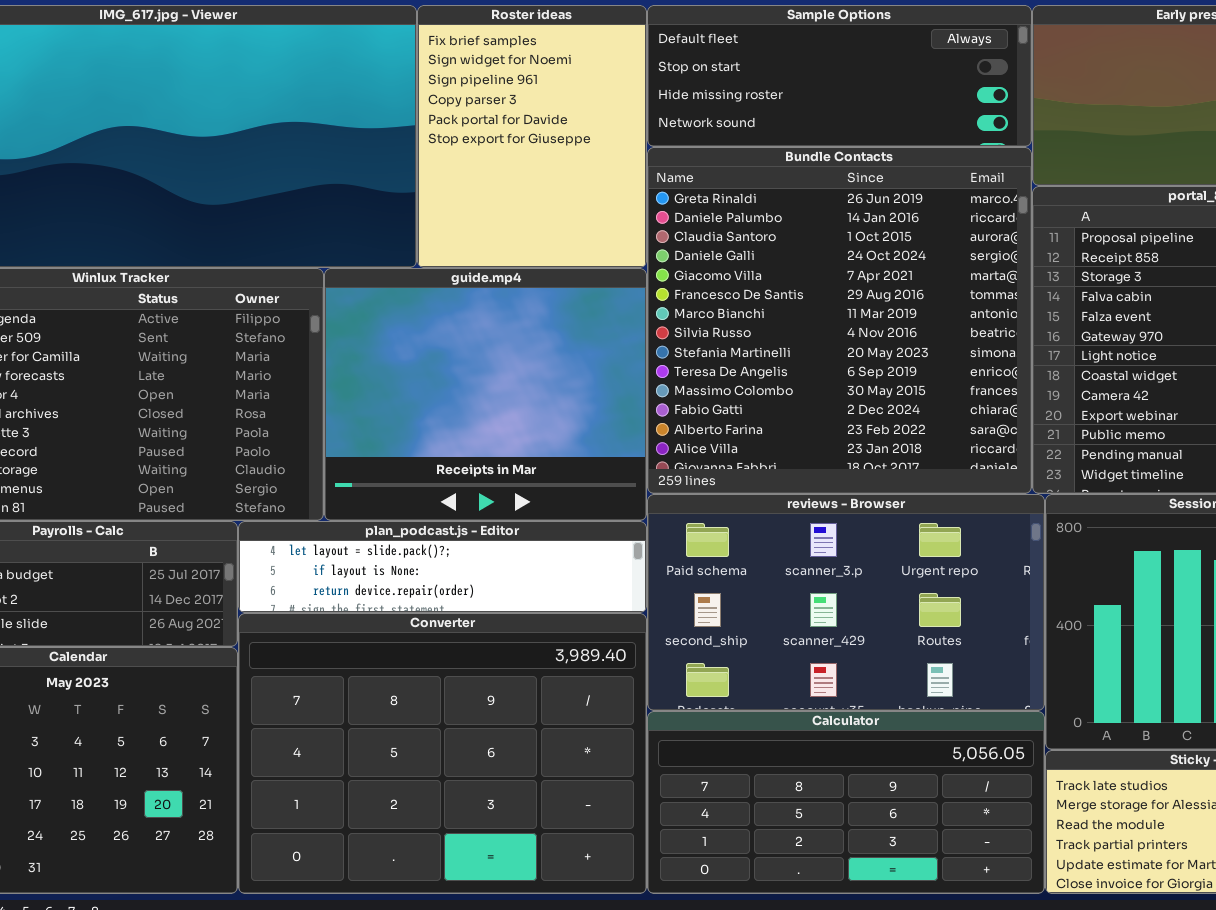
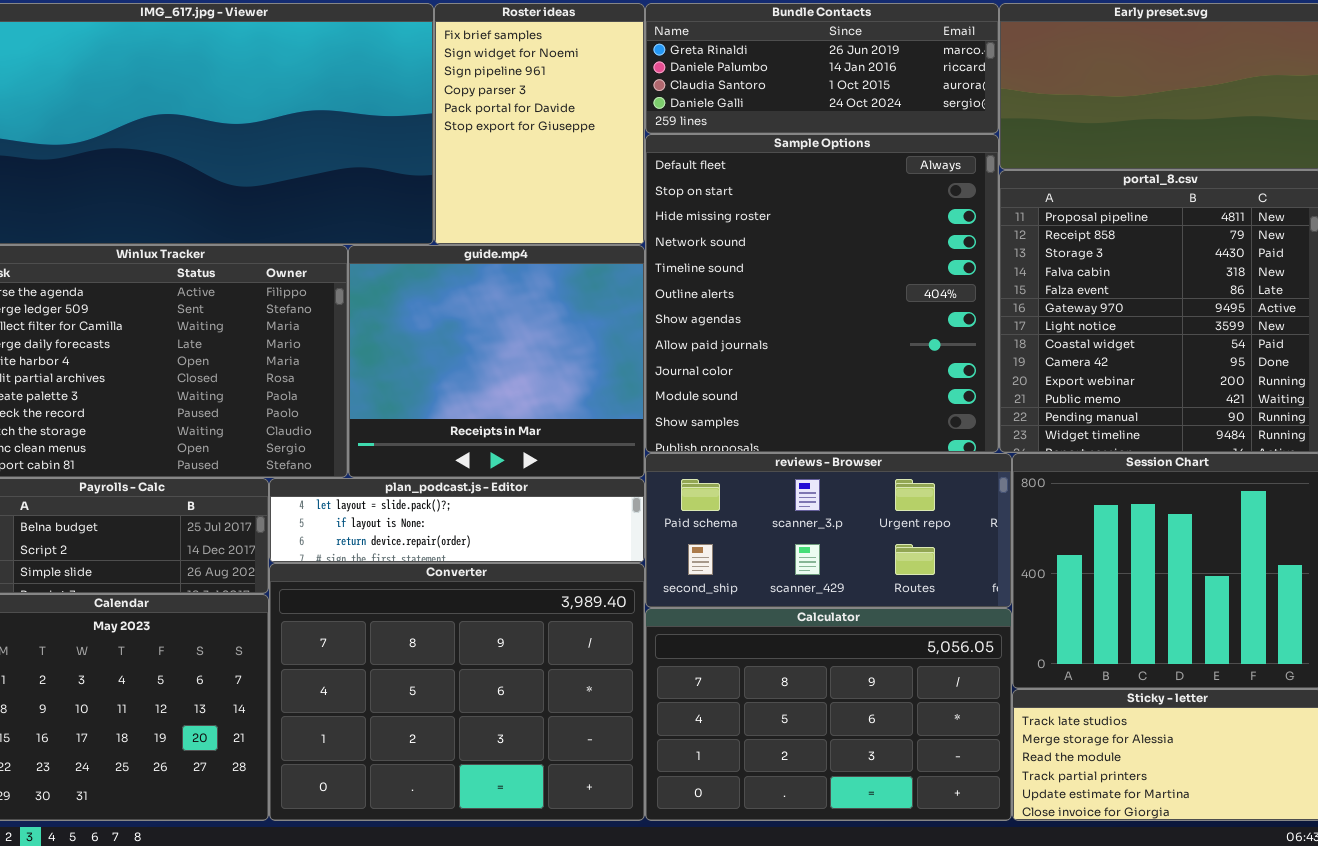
Sample Options: [647,5,1032,147] -> [645,134,999,453], moved, resized
Bundle Contacts: [647,147,1032,494] -> [645,3,999,134], moved, resized
reviews - Browser: [647,494,1045,711] -> [645,453,1012,608], resized
Calculator: [647,711,1045,894] -> [645,608,1012,821], resized

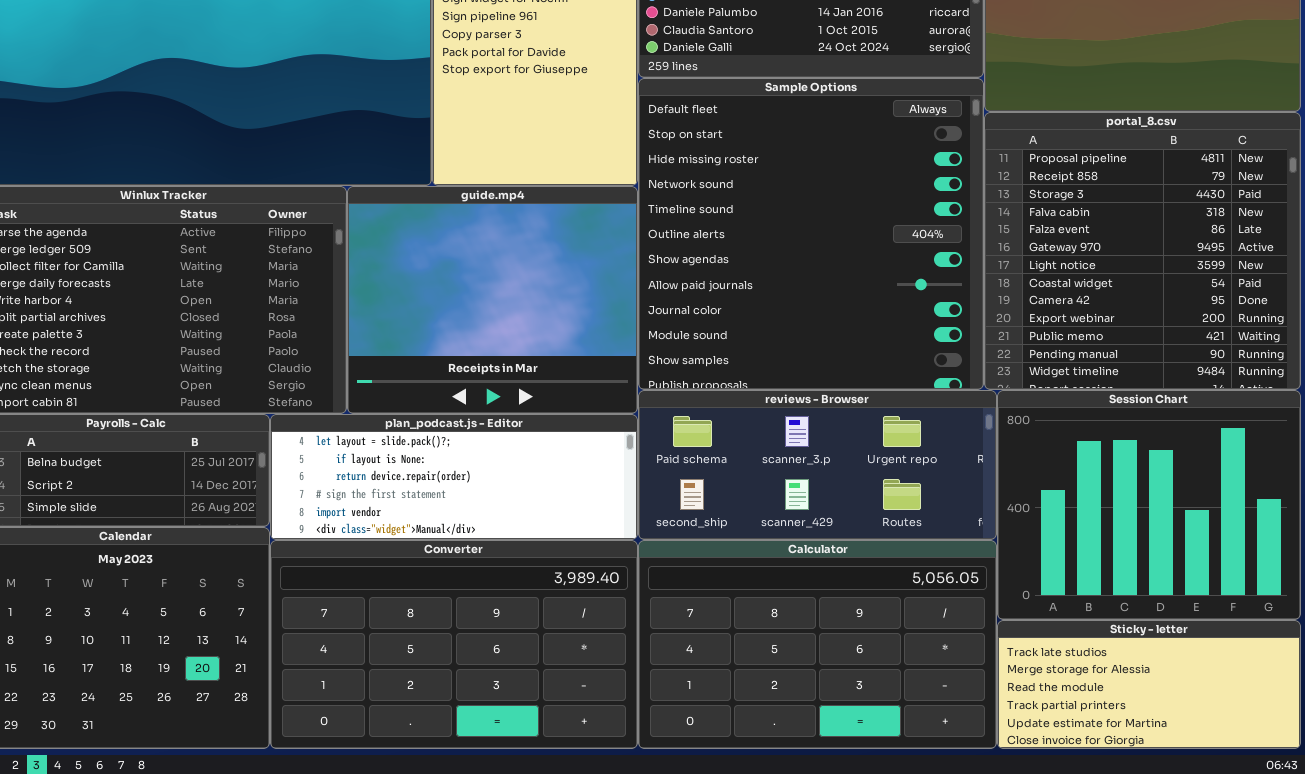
plan_podcast.js - Editor: [269,478,645,563] -> [270,414,638,540], resized
Converter: [269,563,645,821] -> [270,540,638,749], resized

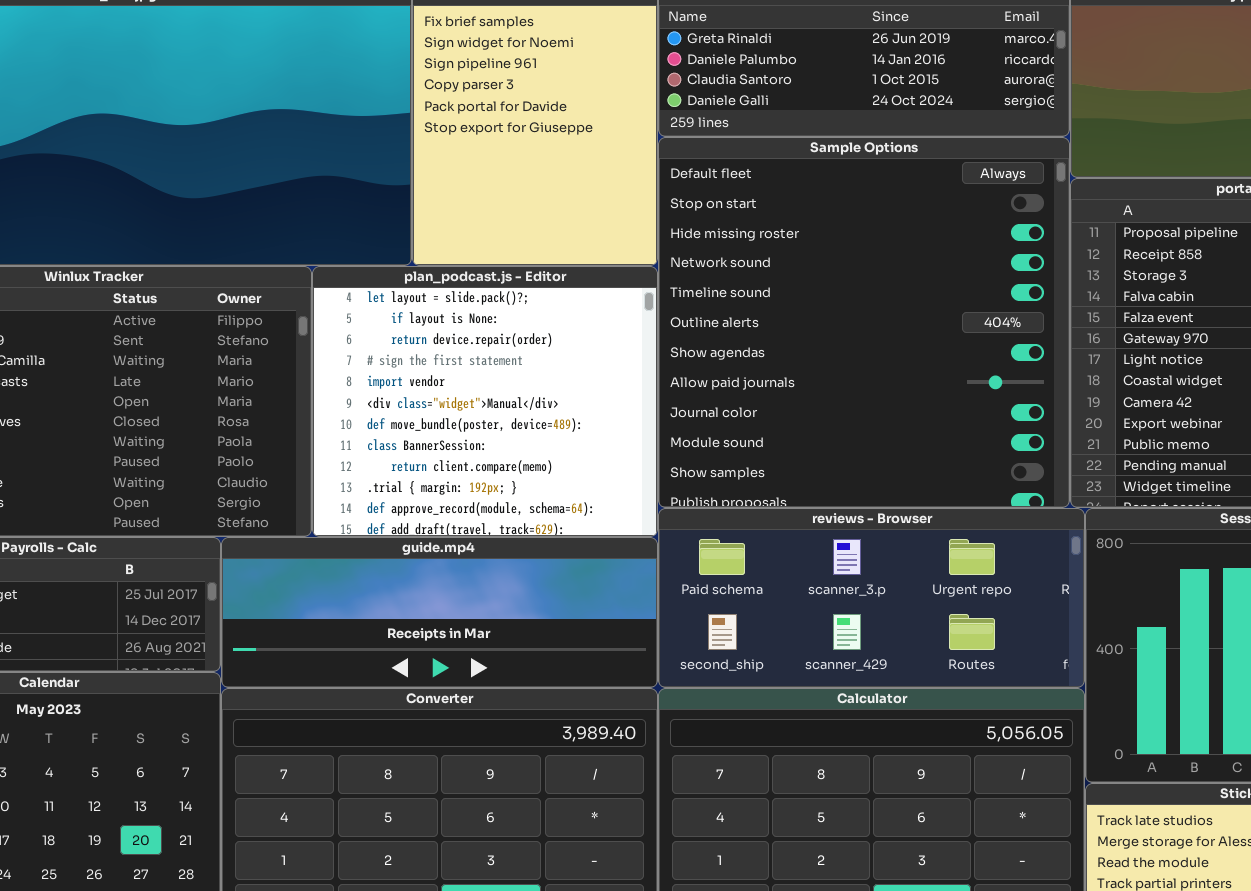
guide.mp4: [347,186,638,414] -> [221,537,658,688], moved, resized
plan_podcast.js - Editor: [270,414,638,540] -> [312,266,658,537], moved, resized

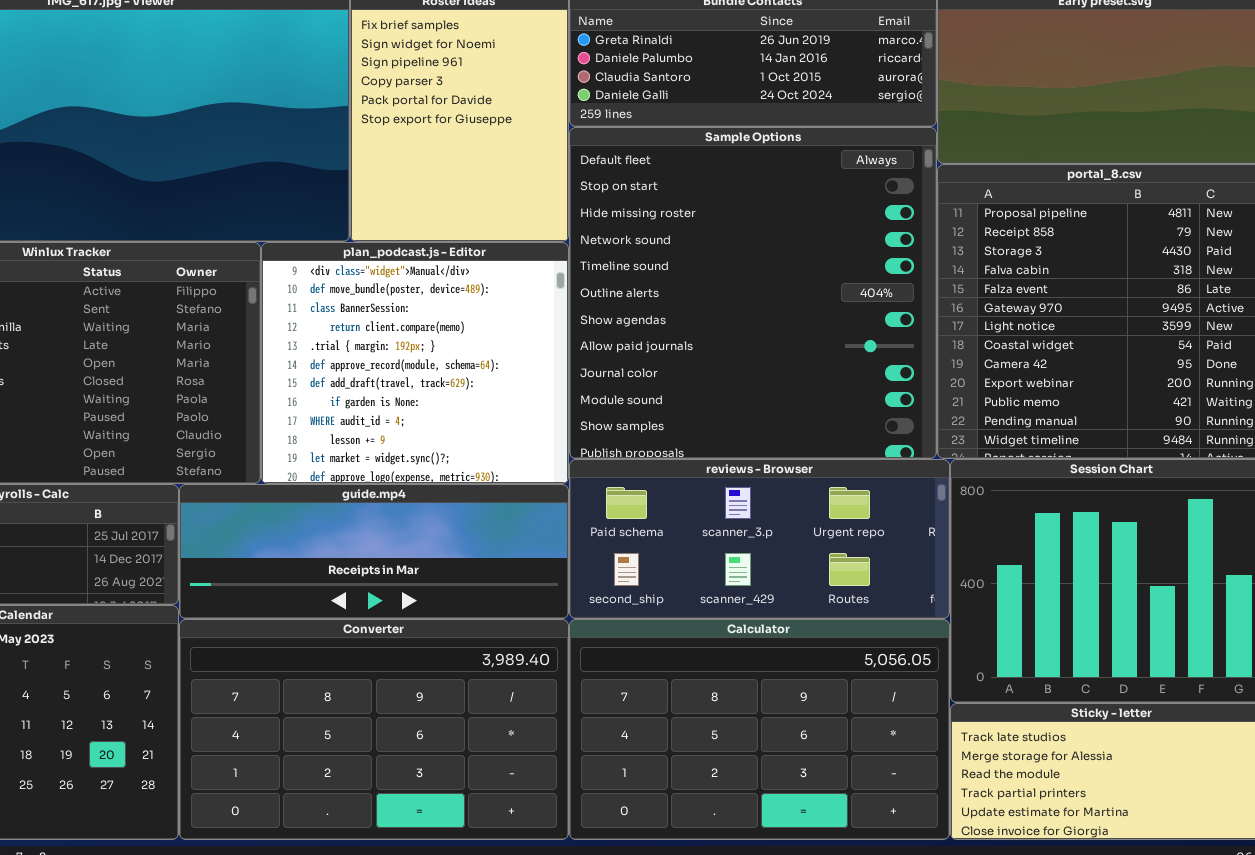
plan_podcast.js - Editor: [312,266,658,537] -> [261,242,569,484], scrolled down 5 rows

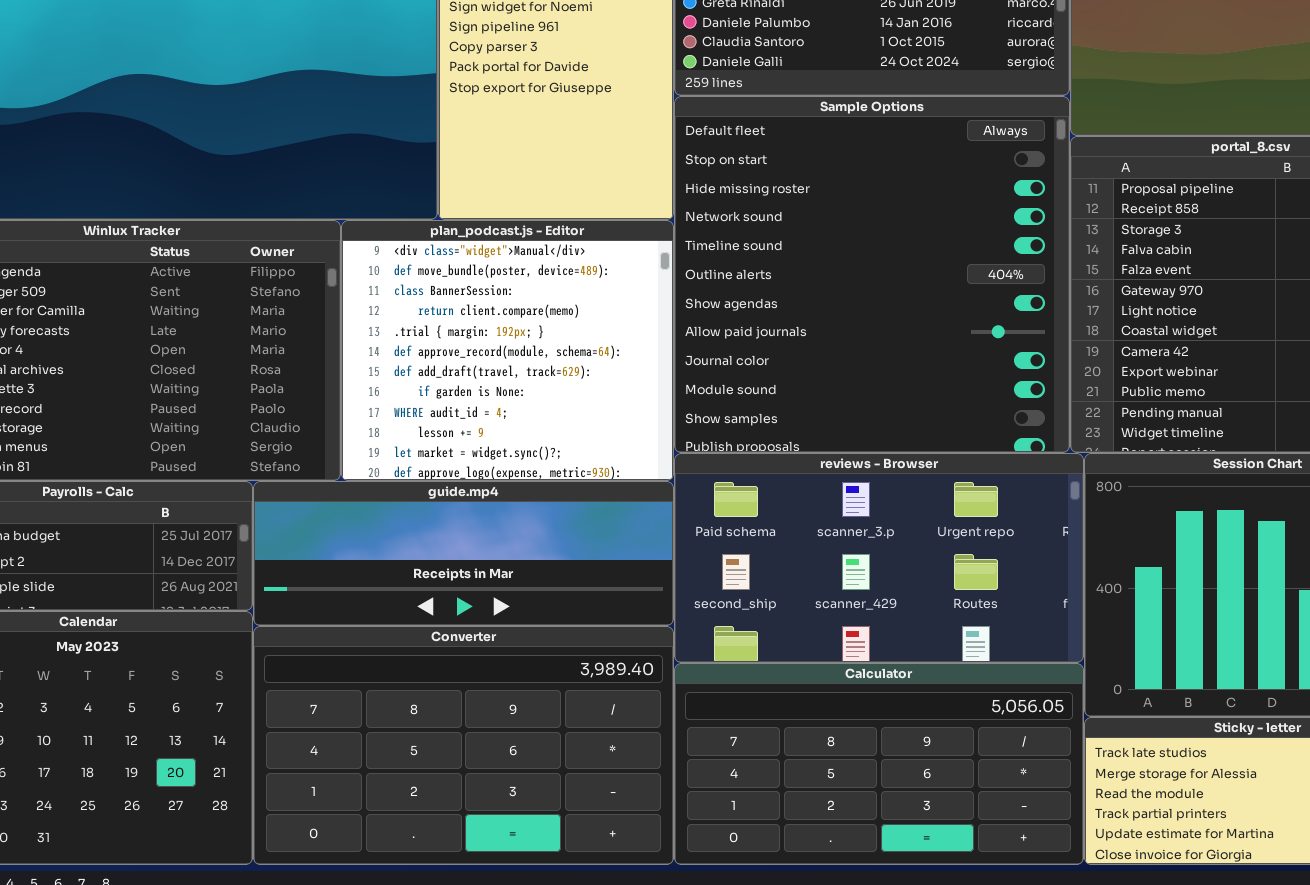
reviews - Browser: [569,459,950,619] -> [674,453,1084,663], resized
Calculator: [569,619,950,840] -> [674,663,1084,865], resized

